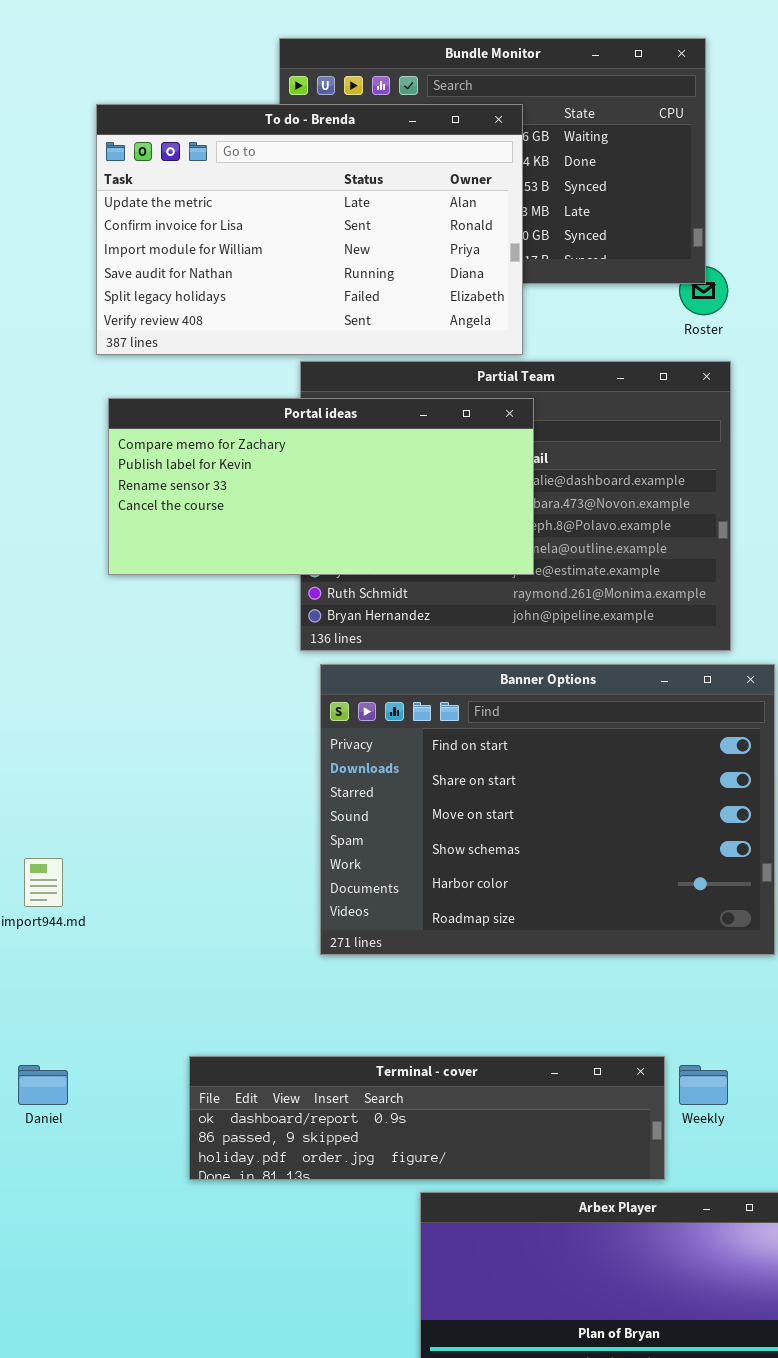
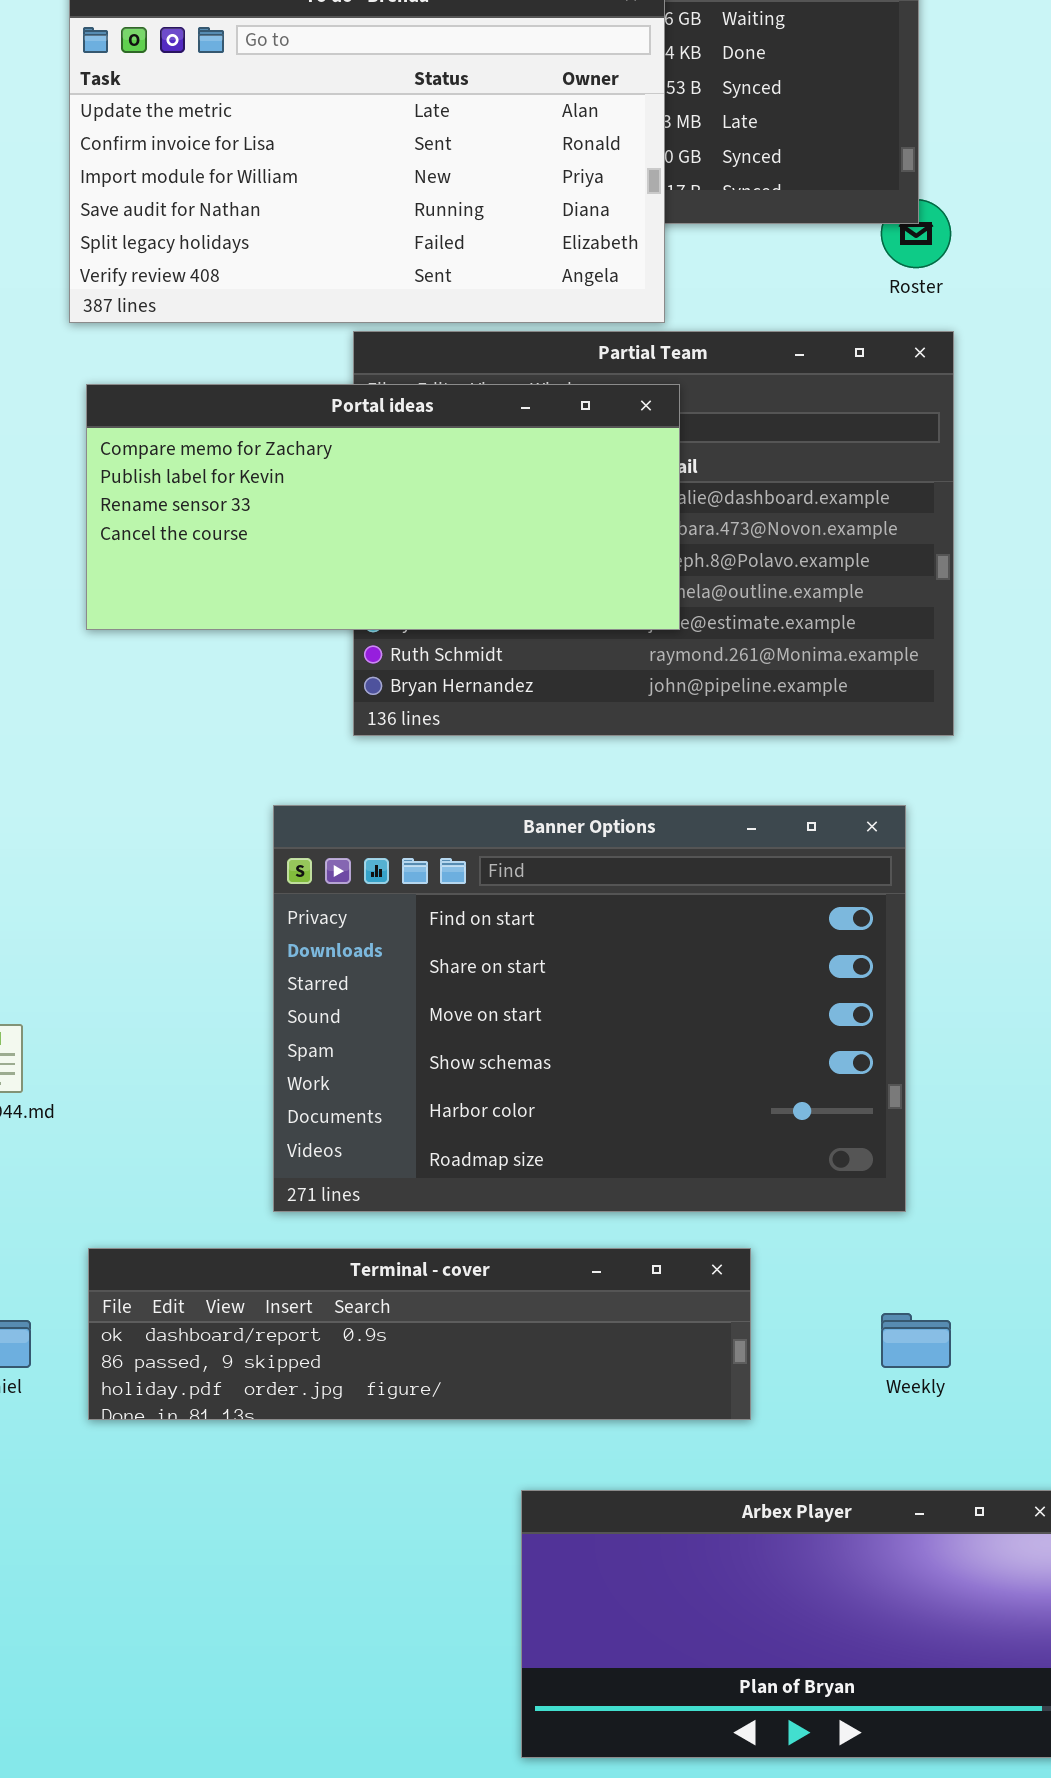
Banner Options: [320,664,775,955] -> [273,805,906,1212], moved
Terminal - cover: [189,1056,665,1180] -> [88,1248,751,1420], moved

